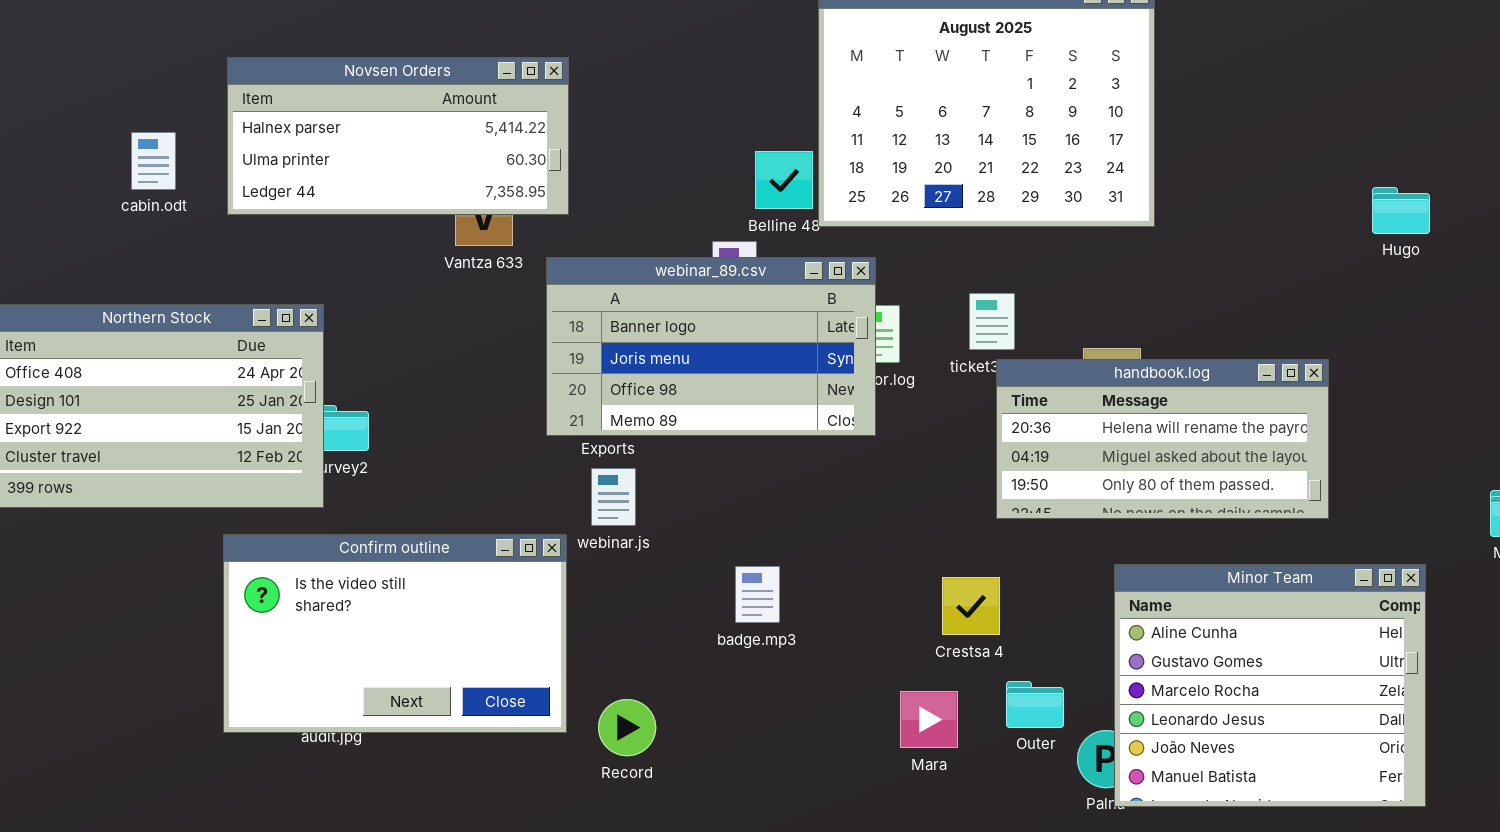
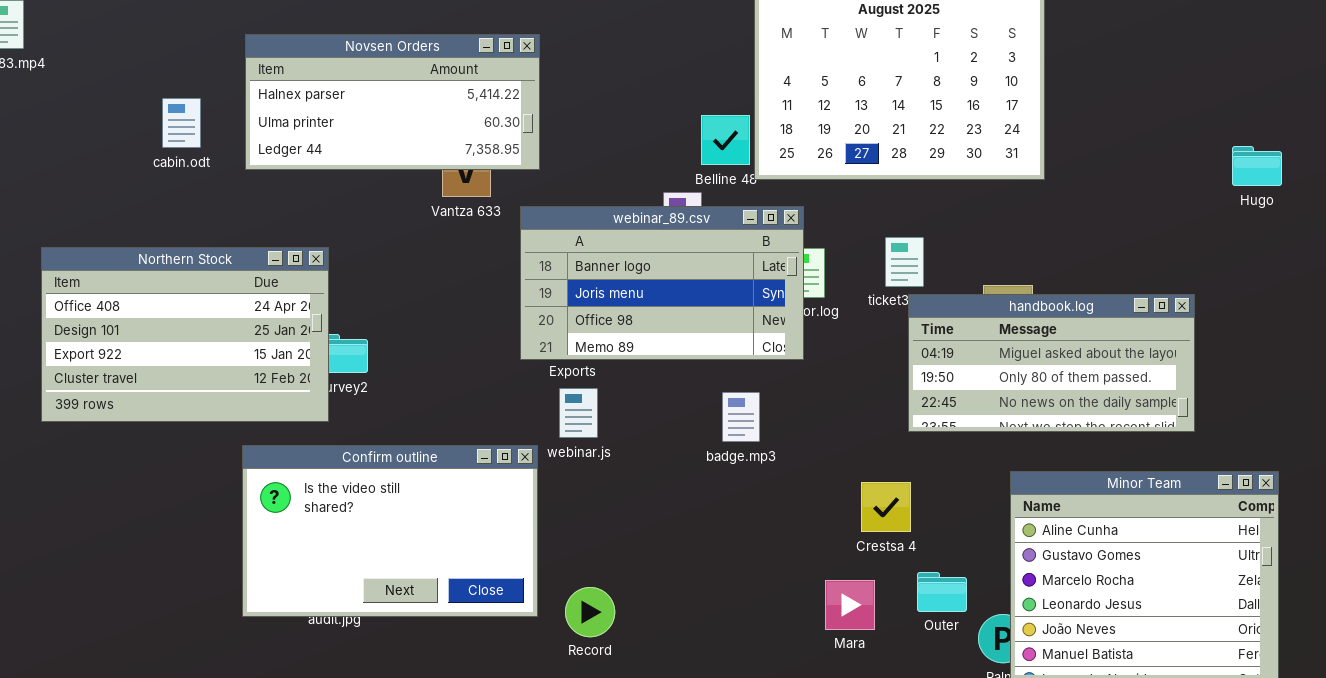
handbook.log: [996,359,1329,519] -> [908,294,1195,432], scrolled down 1 row
badge.mp3: [735,566,780,623] -> [722,392,760,442], moved

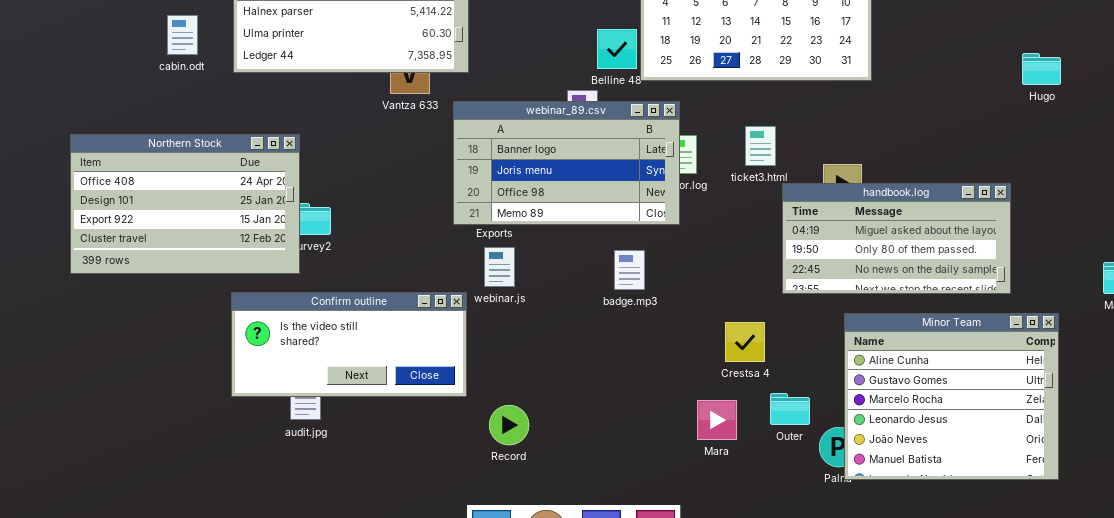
handbook.log: [908,294,1195,432] -> [782,183,1011,294], moved
Confirm outline: [242,445,538,617] -> [231,292,467,397], resized

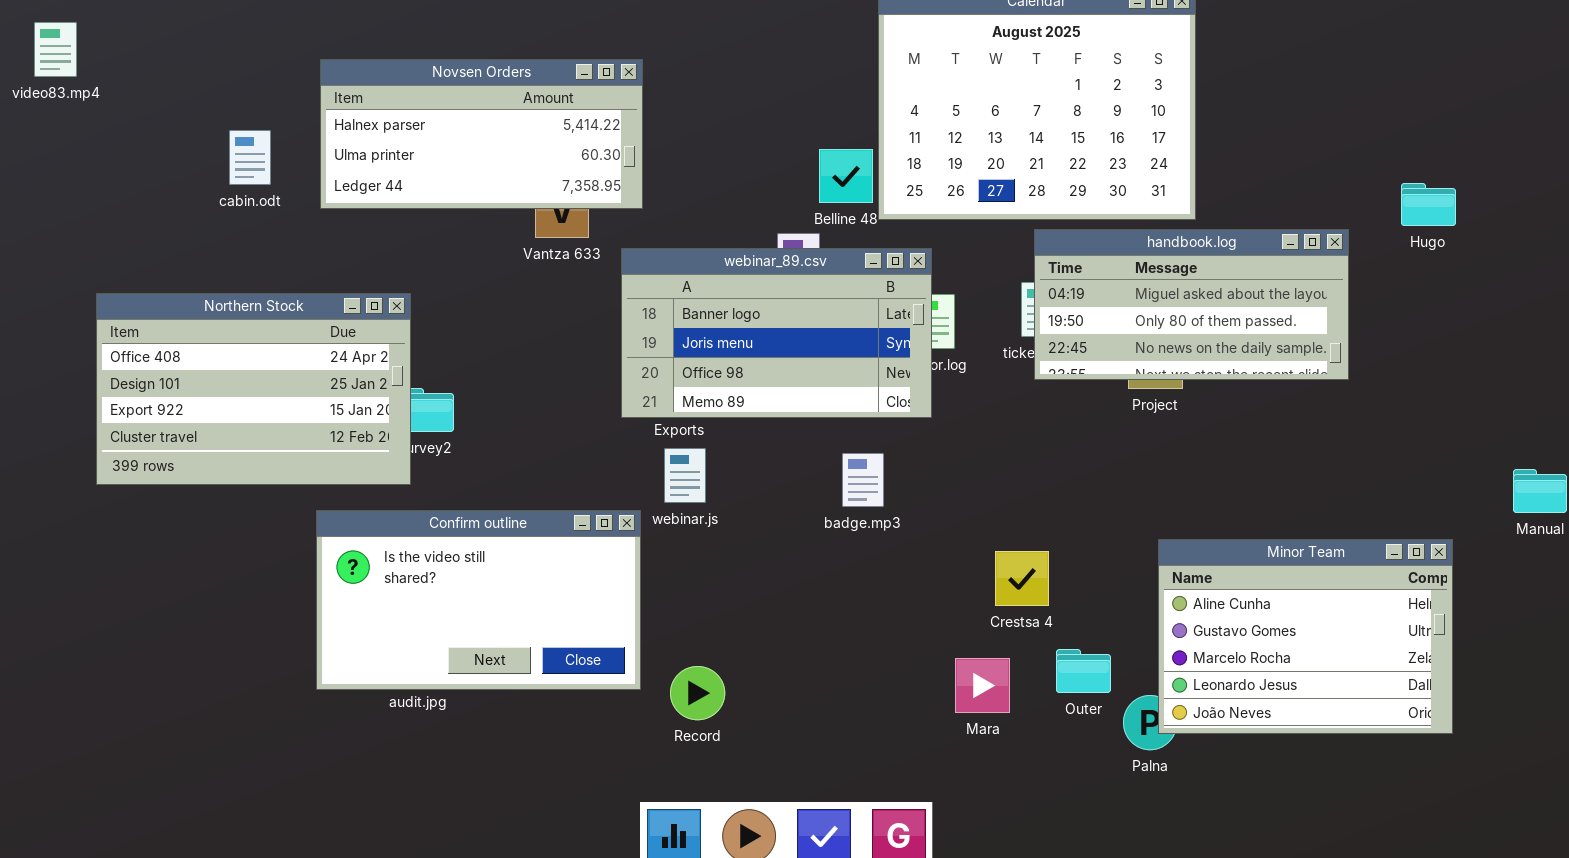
handbook.log: [782,183,1011,294] -> [1034,229,1349,380], moved
Confirm outline: [231,292,467,397] -> [316,510,641,690], resized
Minor Team: [844,313,1059,480] -> [1158,539,1453,734], resized

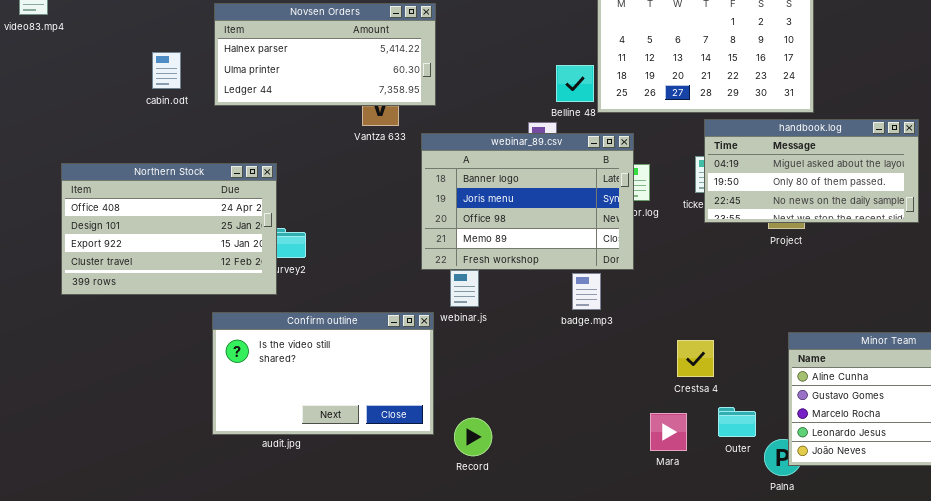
webinar_89.csv: [621,248,932,418] -> [421,133,634,270], resized

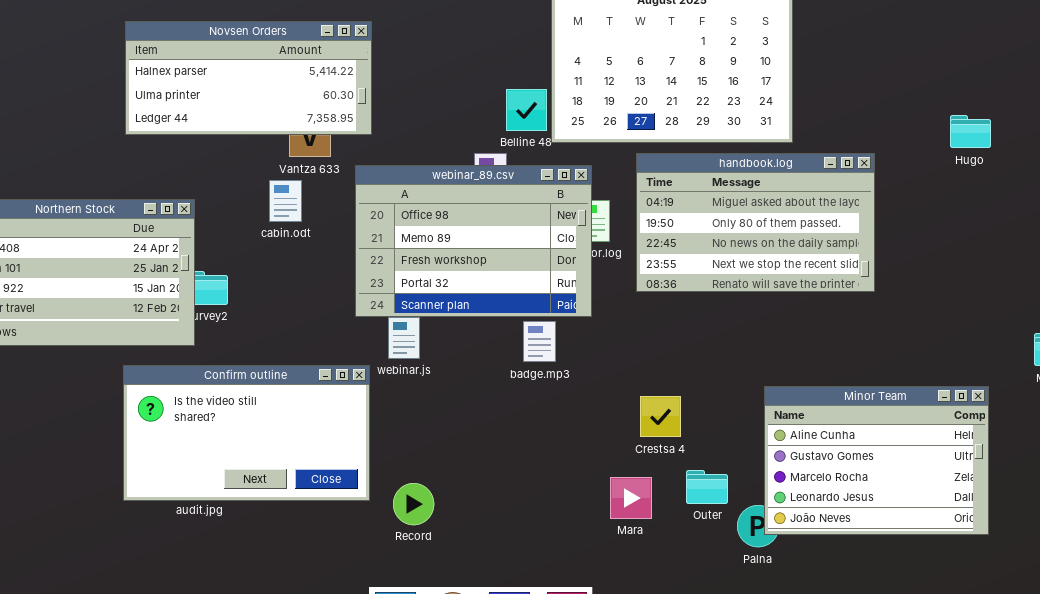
cabin.odt: [152,52,181,89] -> [269,180,302,222], moved
handbook.log: [704,119,919,223] -> [636,153,875,292], moved, resized
webinar_89.csv: [421,133,634,270] -> [355,165,592,317], scrolled down 2 rows

